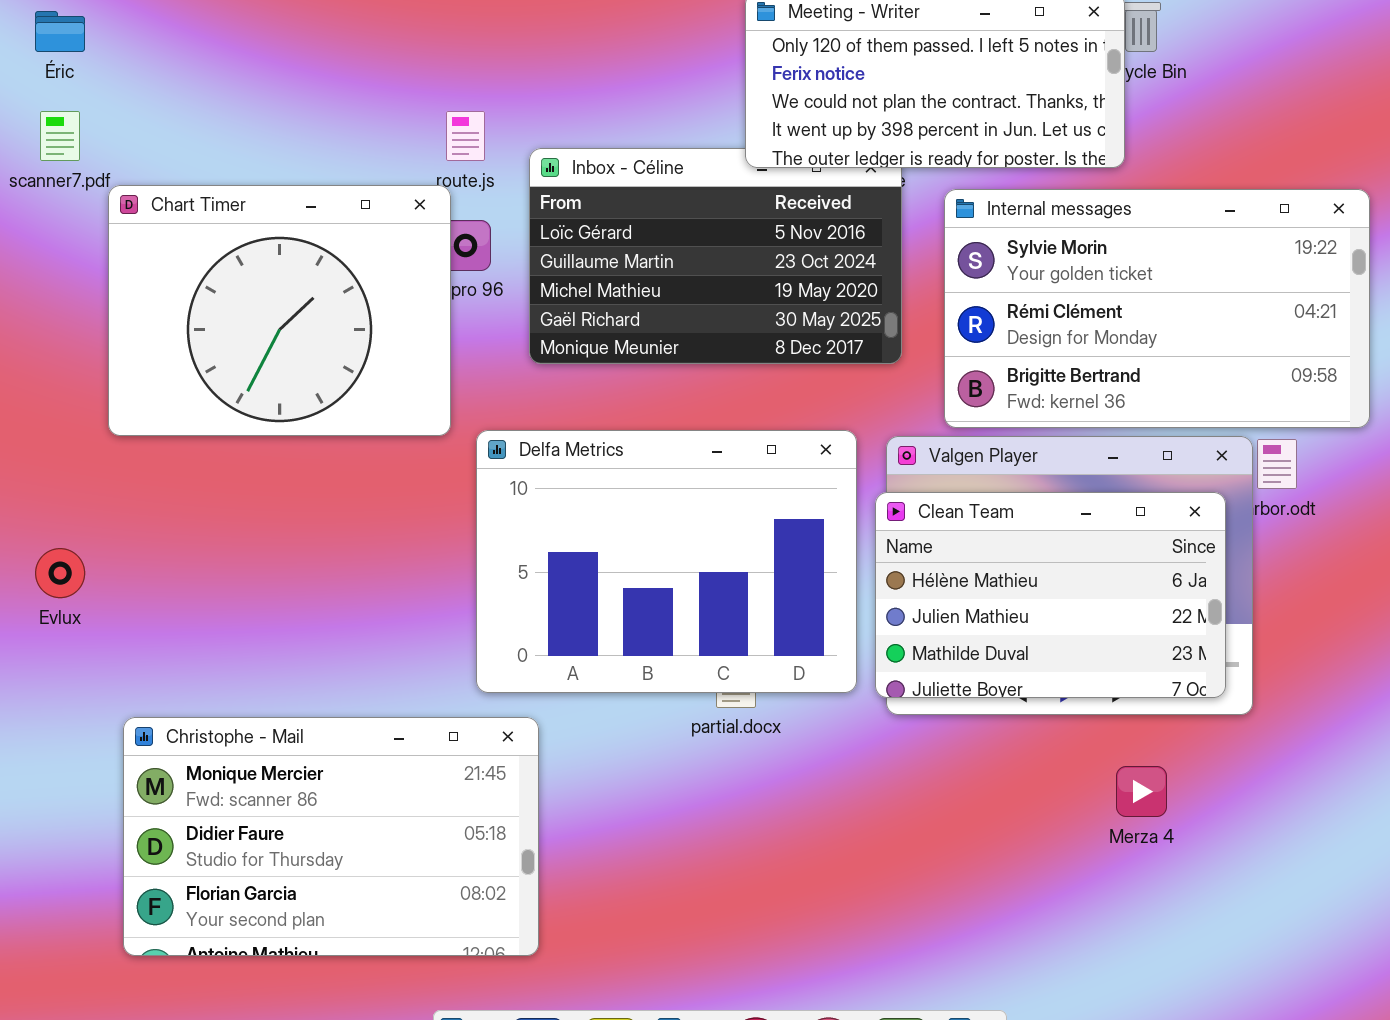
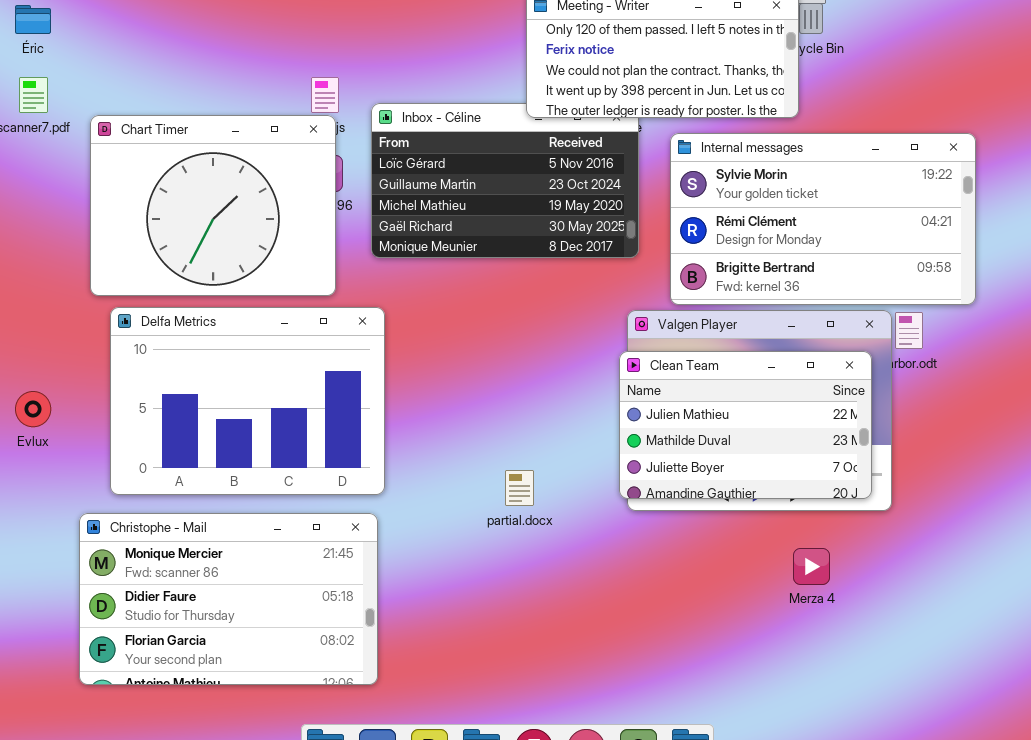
Chart Timer: [108,185,451,436] -> [90,115,336,296], moved
Delfa Metrics: [476,430,857,693] -> [110,307,385,495], moved
Clean Team: [875,492,1226,698] -> [619,351,872,499], scrolled down 1 row

